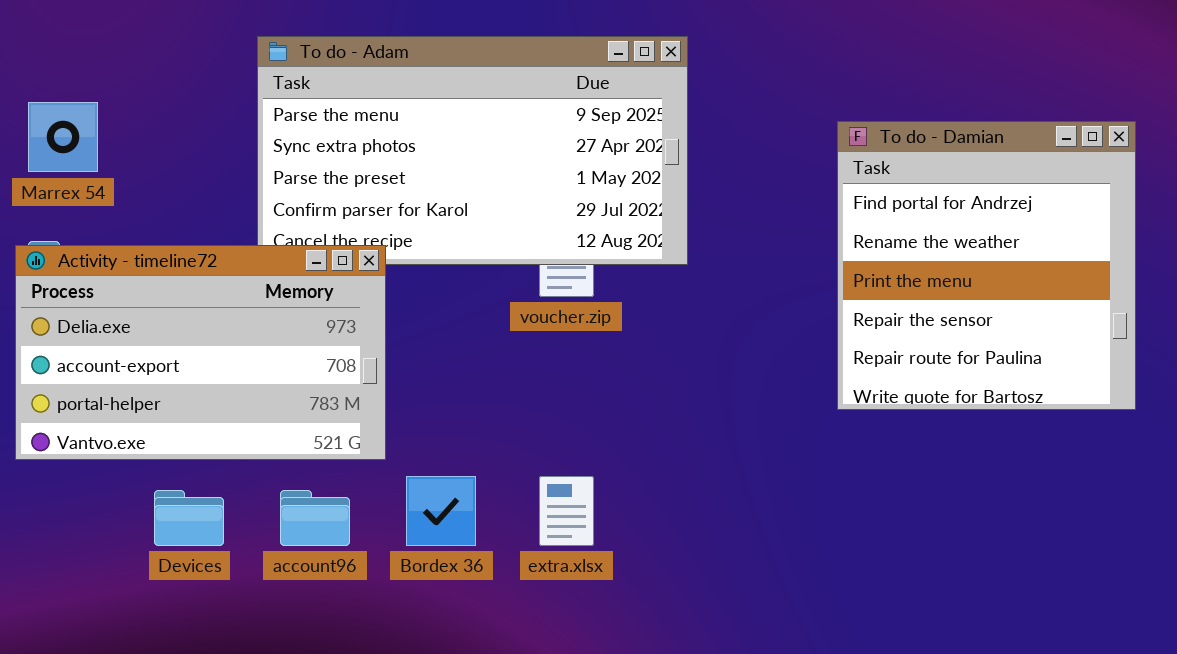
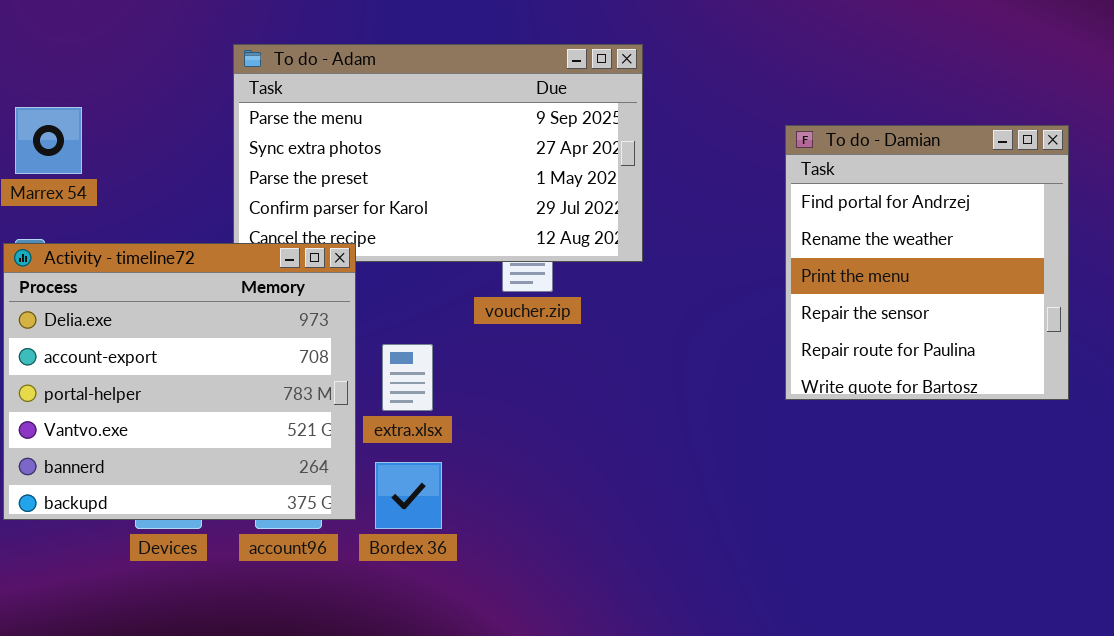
Activity - timeline72: [15,245,386,460] -> [3,243,356,520], resized
extra.xlsx: [539,476,594,546] -> [382,344,433,411], moved

